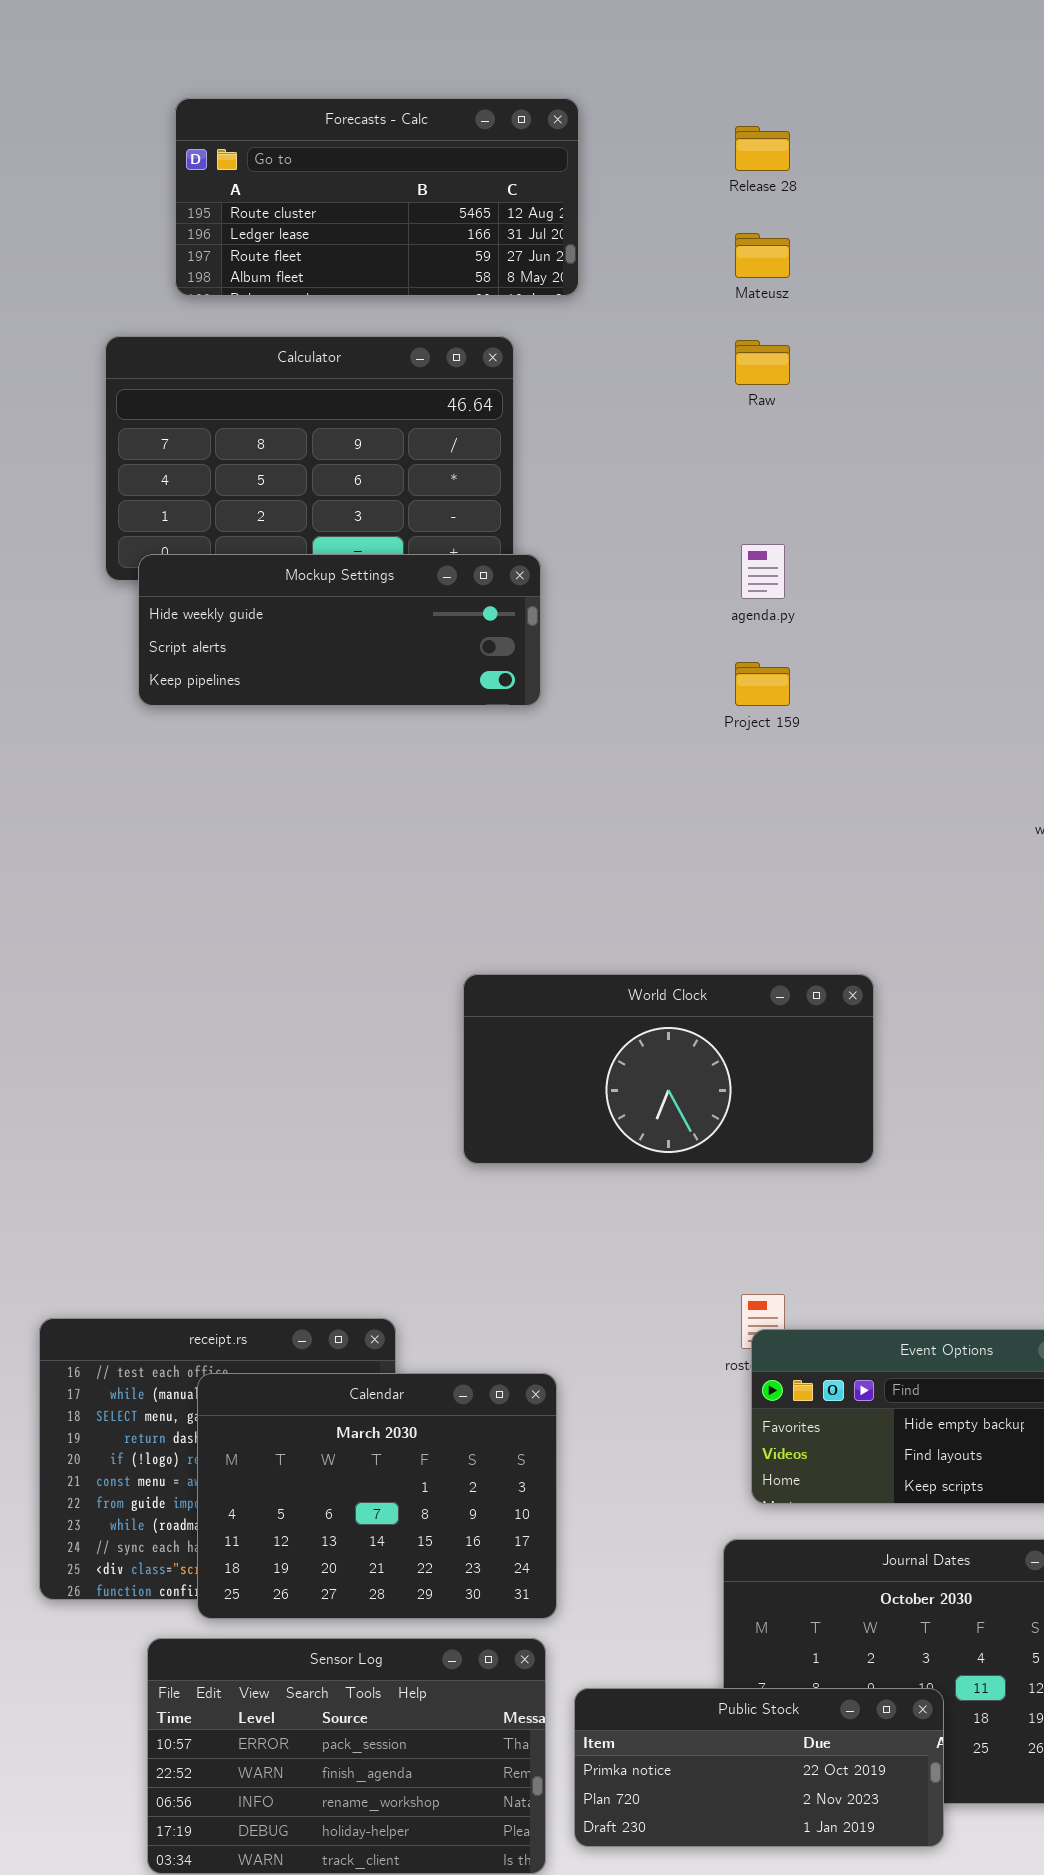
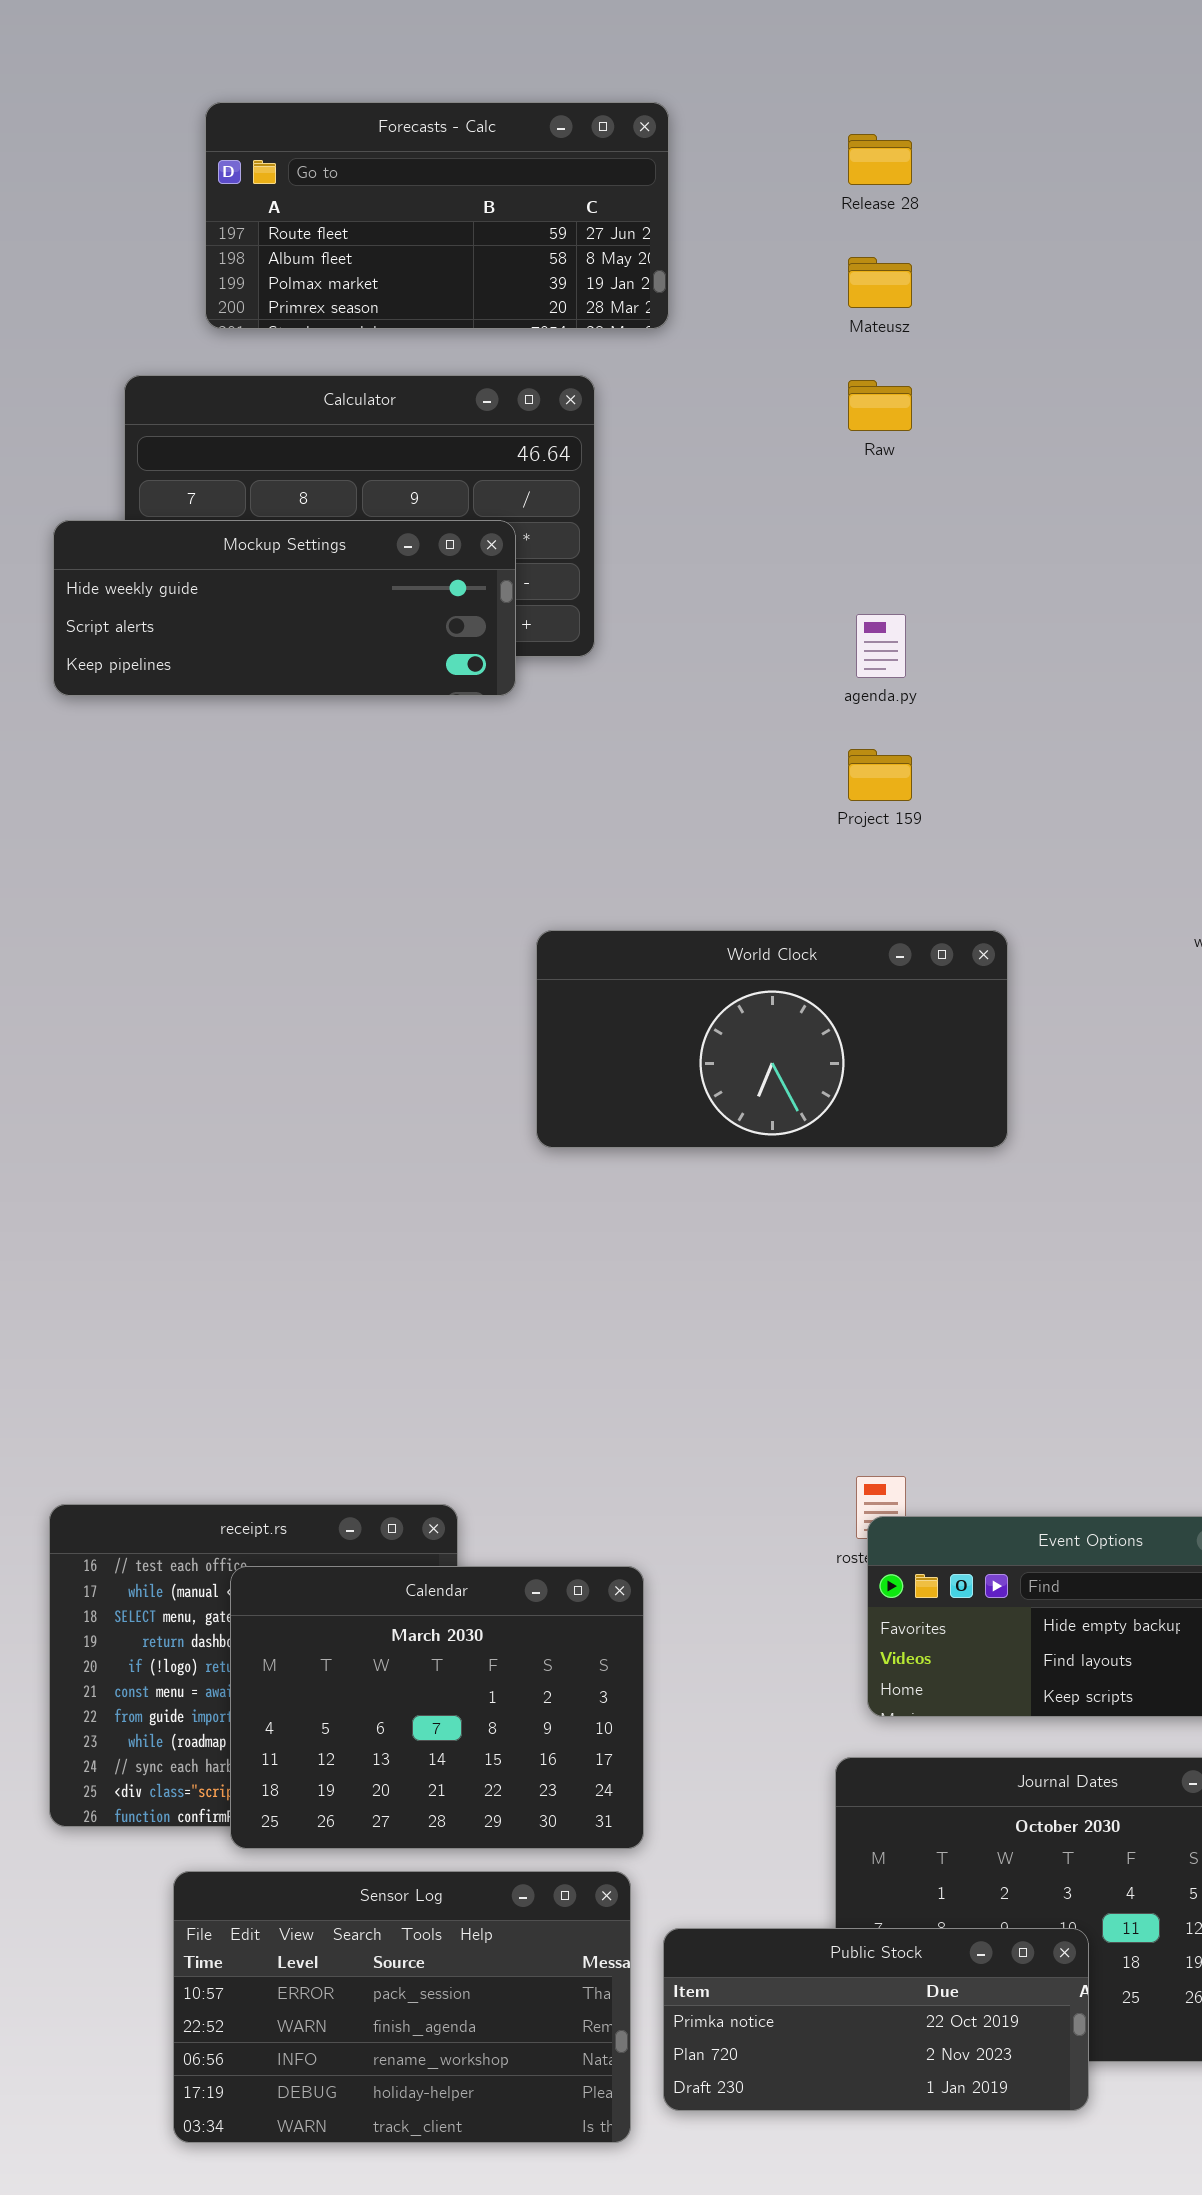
Forecasts - Calc: [175,98,579,296] -> [205,102,669,329], scrolled down 2 rows
Mockup Settings: [138,554,541,706] -> [53,520,516,696], moved
World Clock: [463,974,874,1164] -> [536,930,1008,1148], moved

